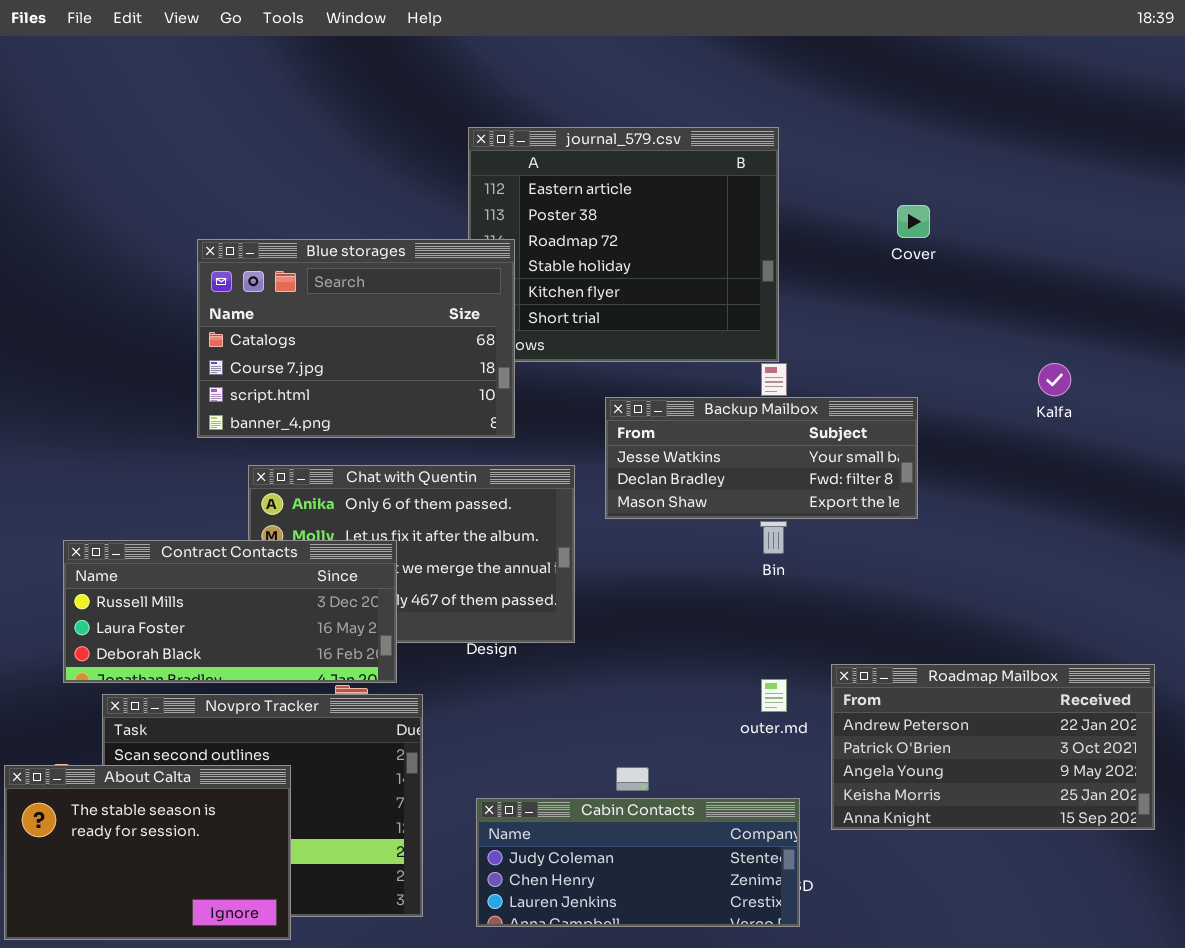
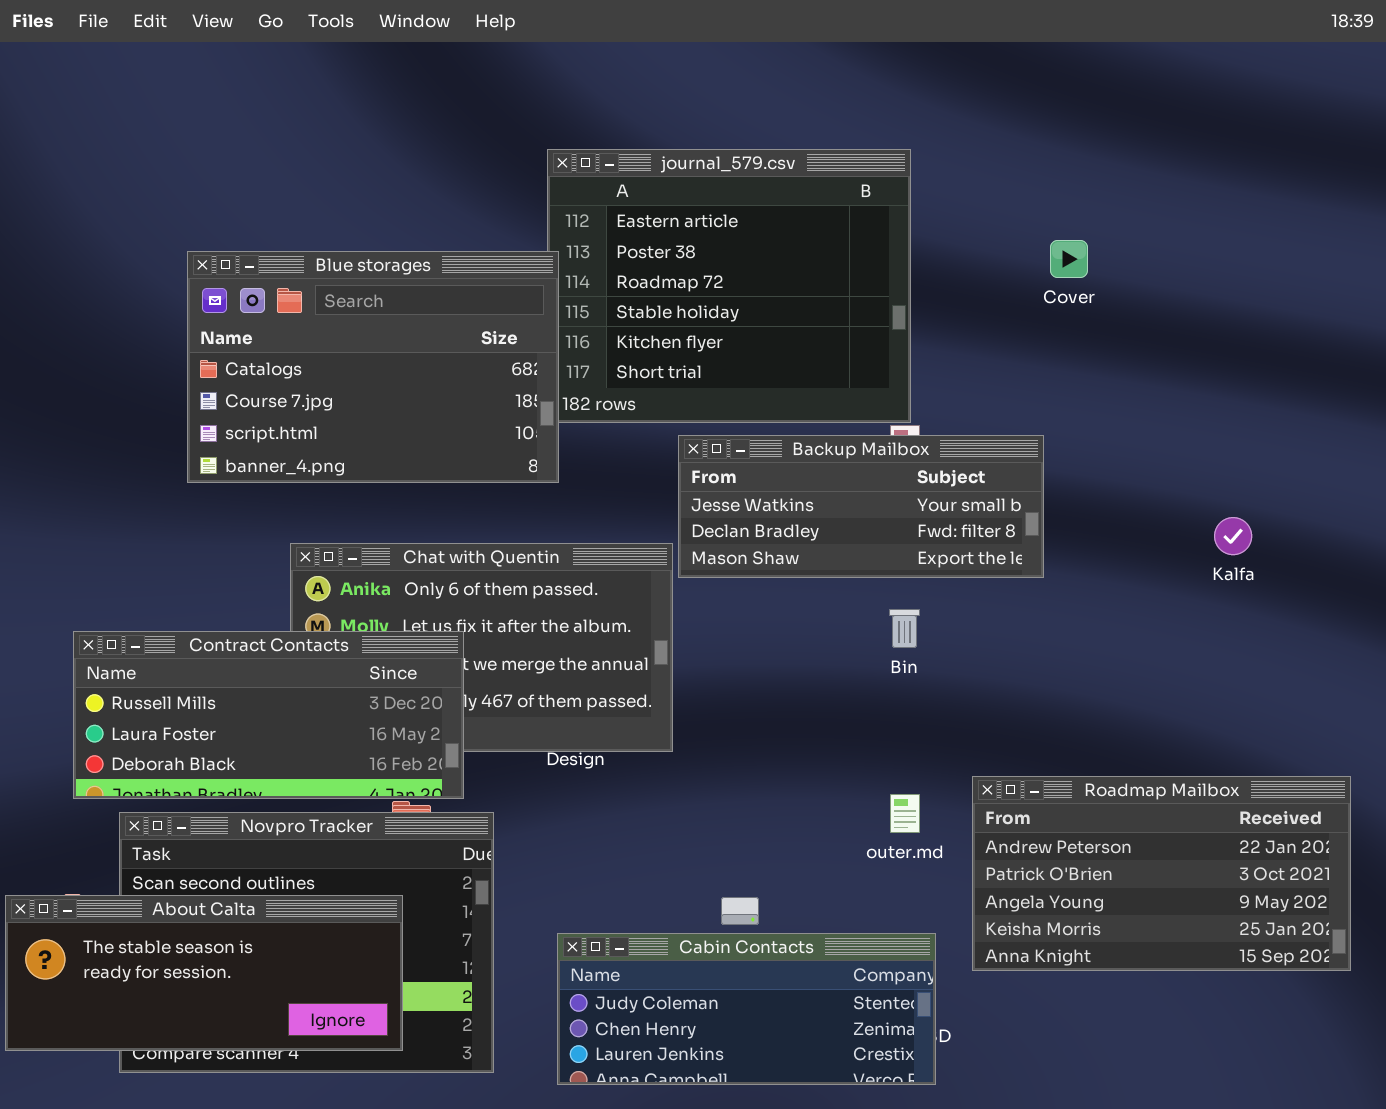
Blue storages: [197,239,515,438] -> [187,251,559,483], moved
Kalfa: [1038,363,1071,396] -> [1214,517,1252,555], moved
Backup Mailbox: [605,397,918,519] -> [678,435,1044,578], moved
About Calta: [4,765,291,940] -> [5,895,403,1051], resized

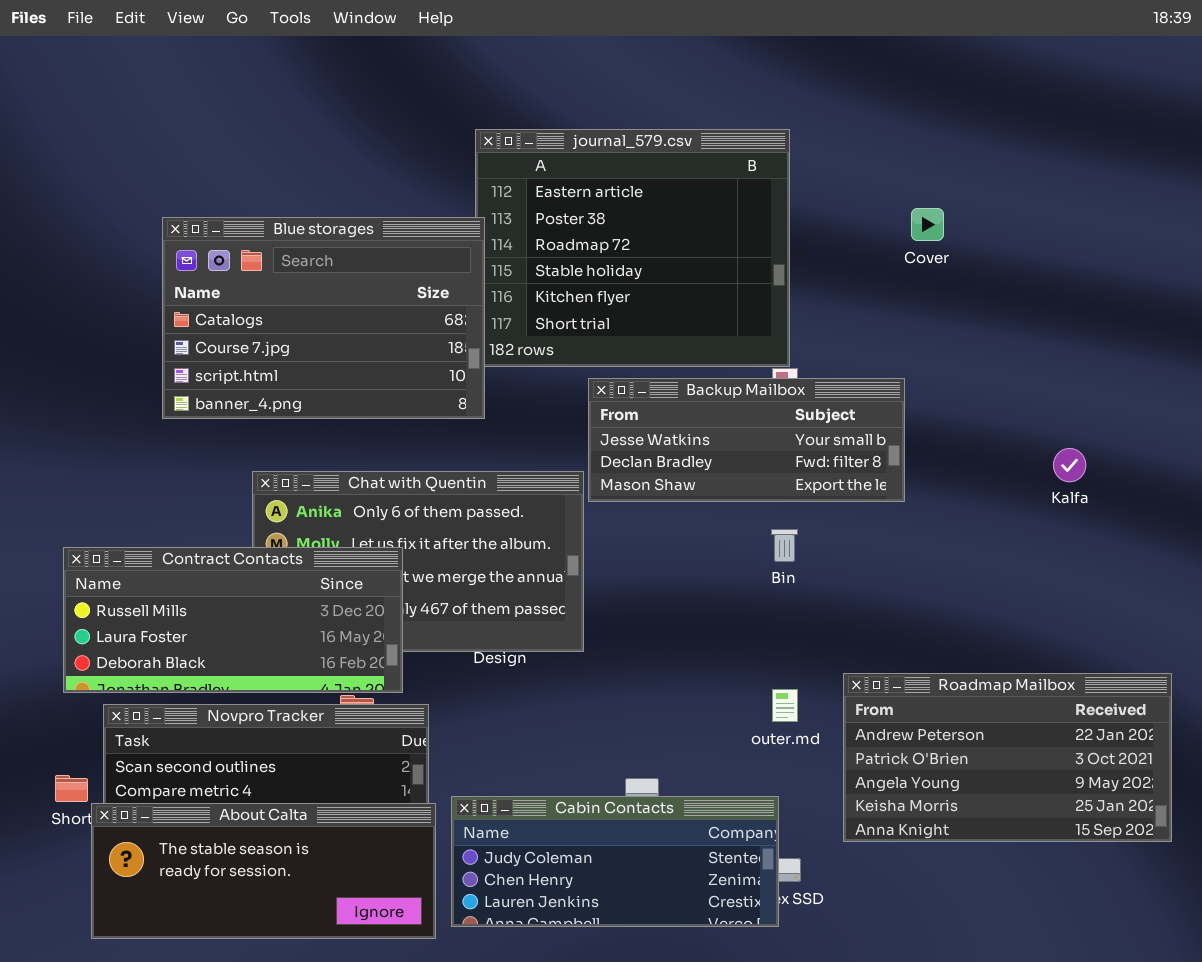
About Calta: [5,895,403,1051] -> [91,803,436,939], moved
Cabin Contacts: [557,933,936,1085] -> [451,796,779,927], moved

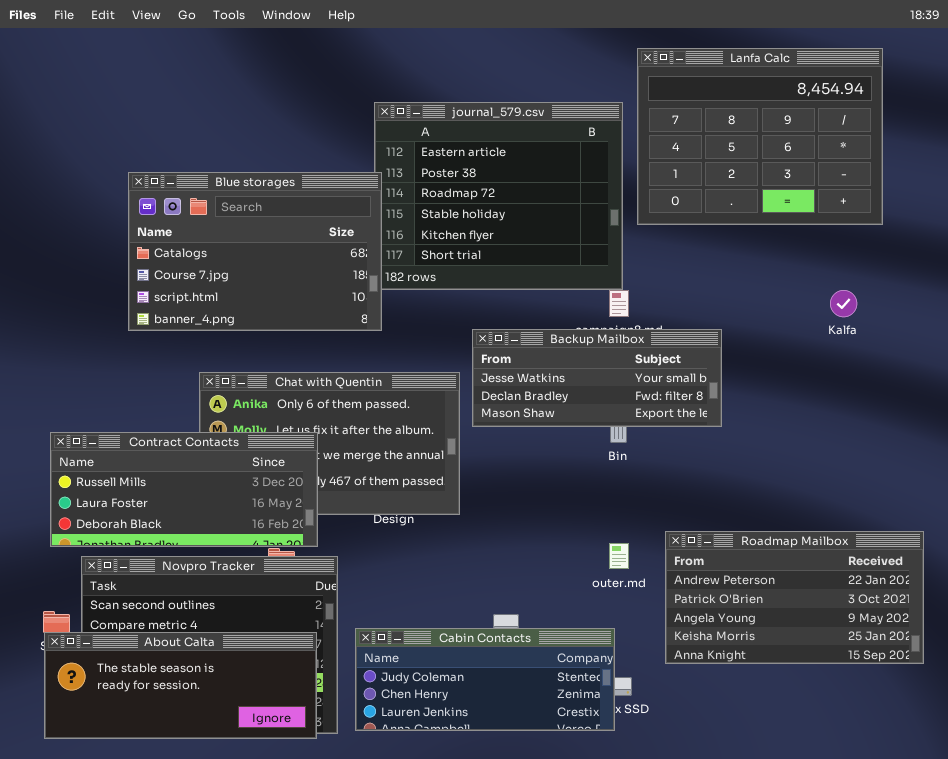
Lanfa Calc: none -> [637,48,883,225], opened
Backup Mailbox: [588,378,905,502] -> [472,329,722,427], moved
Kalfa: [1053,448,1086,482] -> [830,290,857,317], moved
About Calta: [91,803,436,939] -> [44,632,317,739], moved

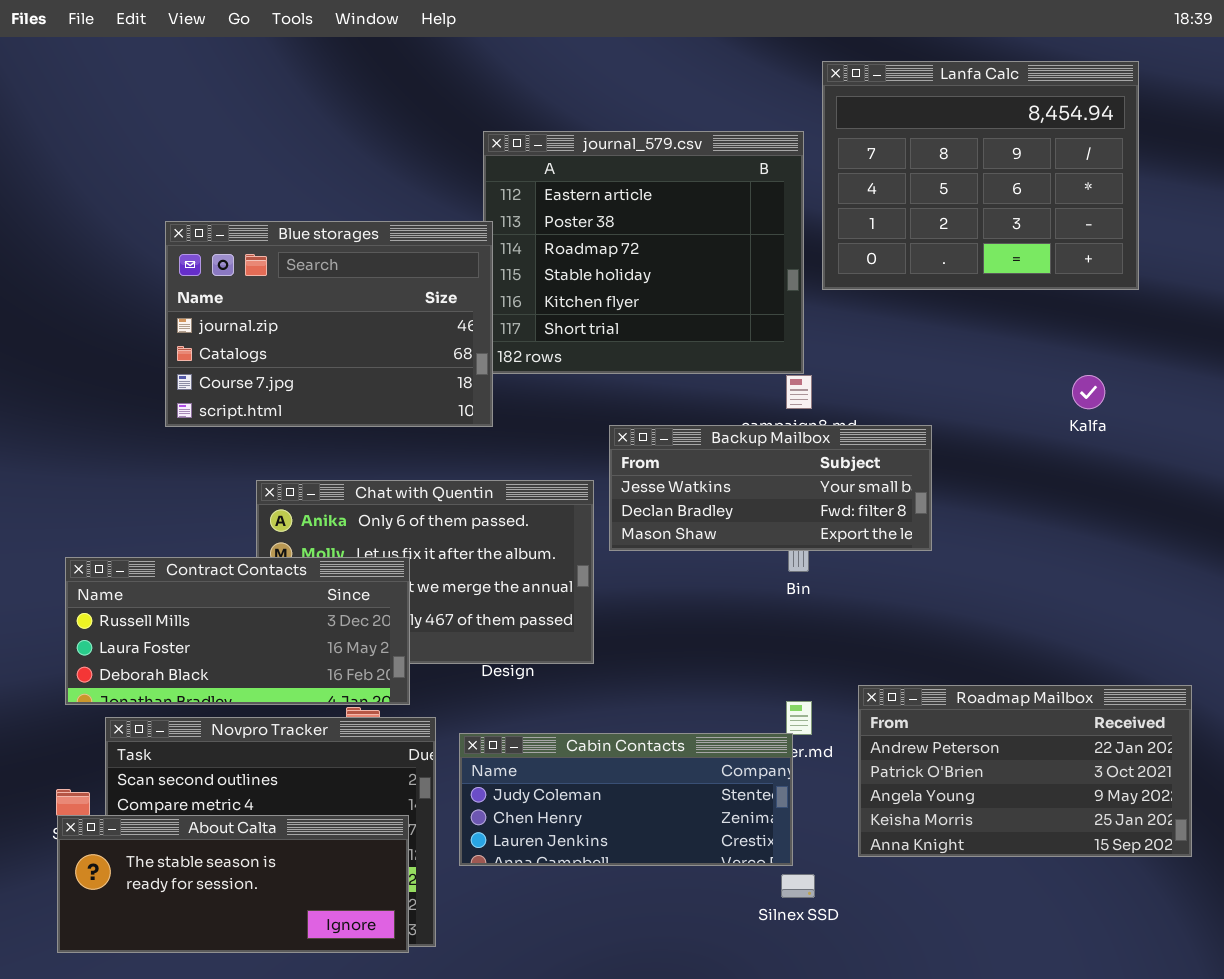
Blue storages: [128,172,382,331] -> [165,221,493,427], scrolled up 1 row
Cabin Contacts: [355,628,615,731] -> [459,733,793,866], moved

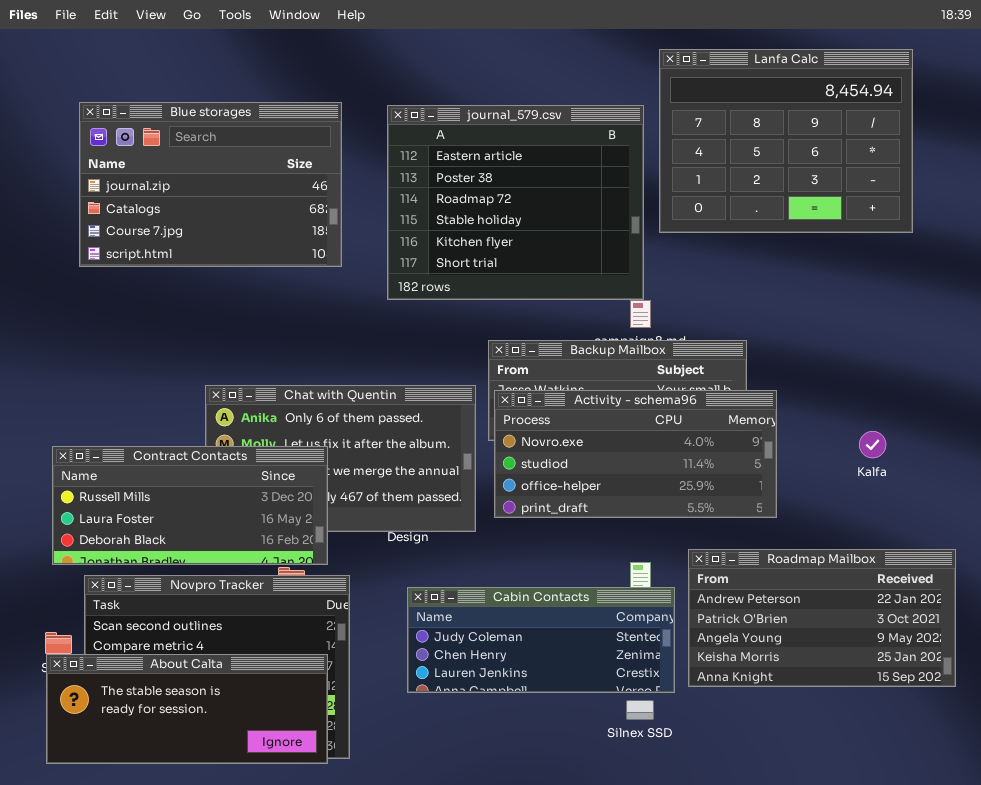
Blue storages: [165,221,493,427] -> [79,102,342,267], moved
Kalfa: [1072,375,1105,409] -> [859,431,886,458], moved
Activity - schema96: none -> [494,390,777,518], opened
Cabin Contacts: [459,733,793,866] -> [407,587,675,693], moved

